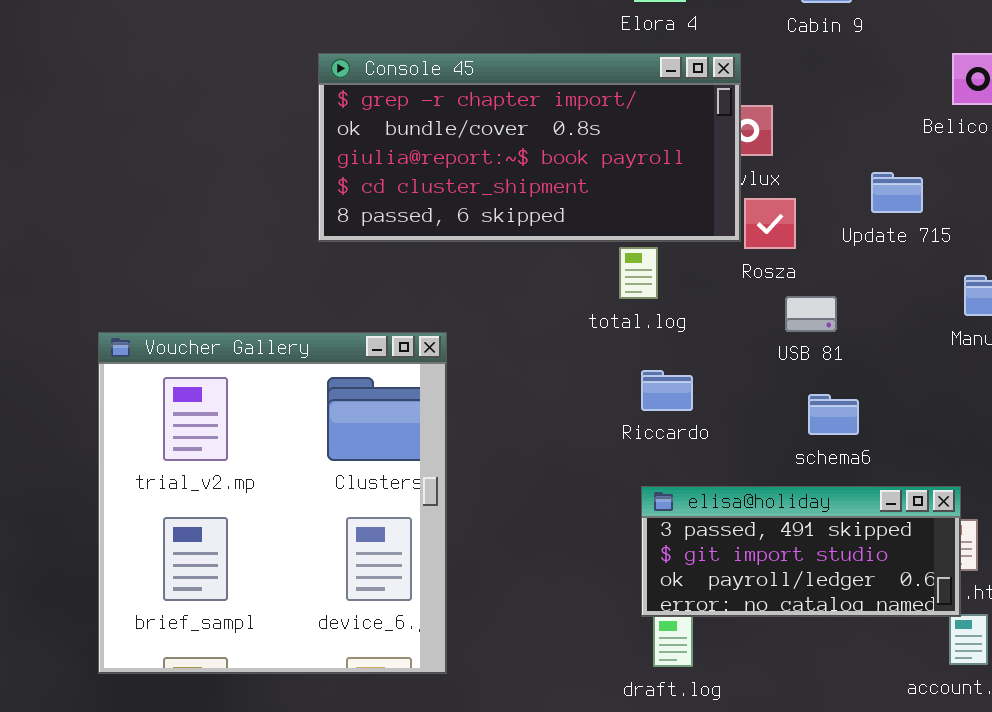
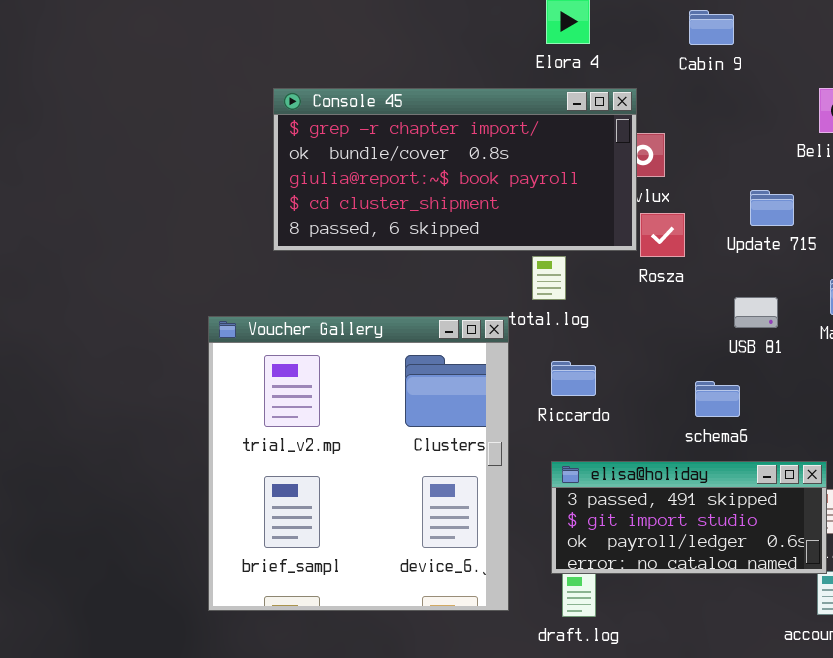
USB 81: [785,296,837,332] -> [734,297,778,328], moved
Voucher Gallery: [98,332,447,674] -> [208,316,509,611], moved

